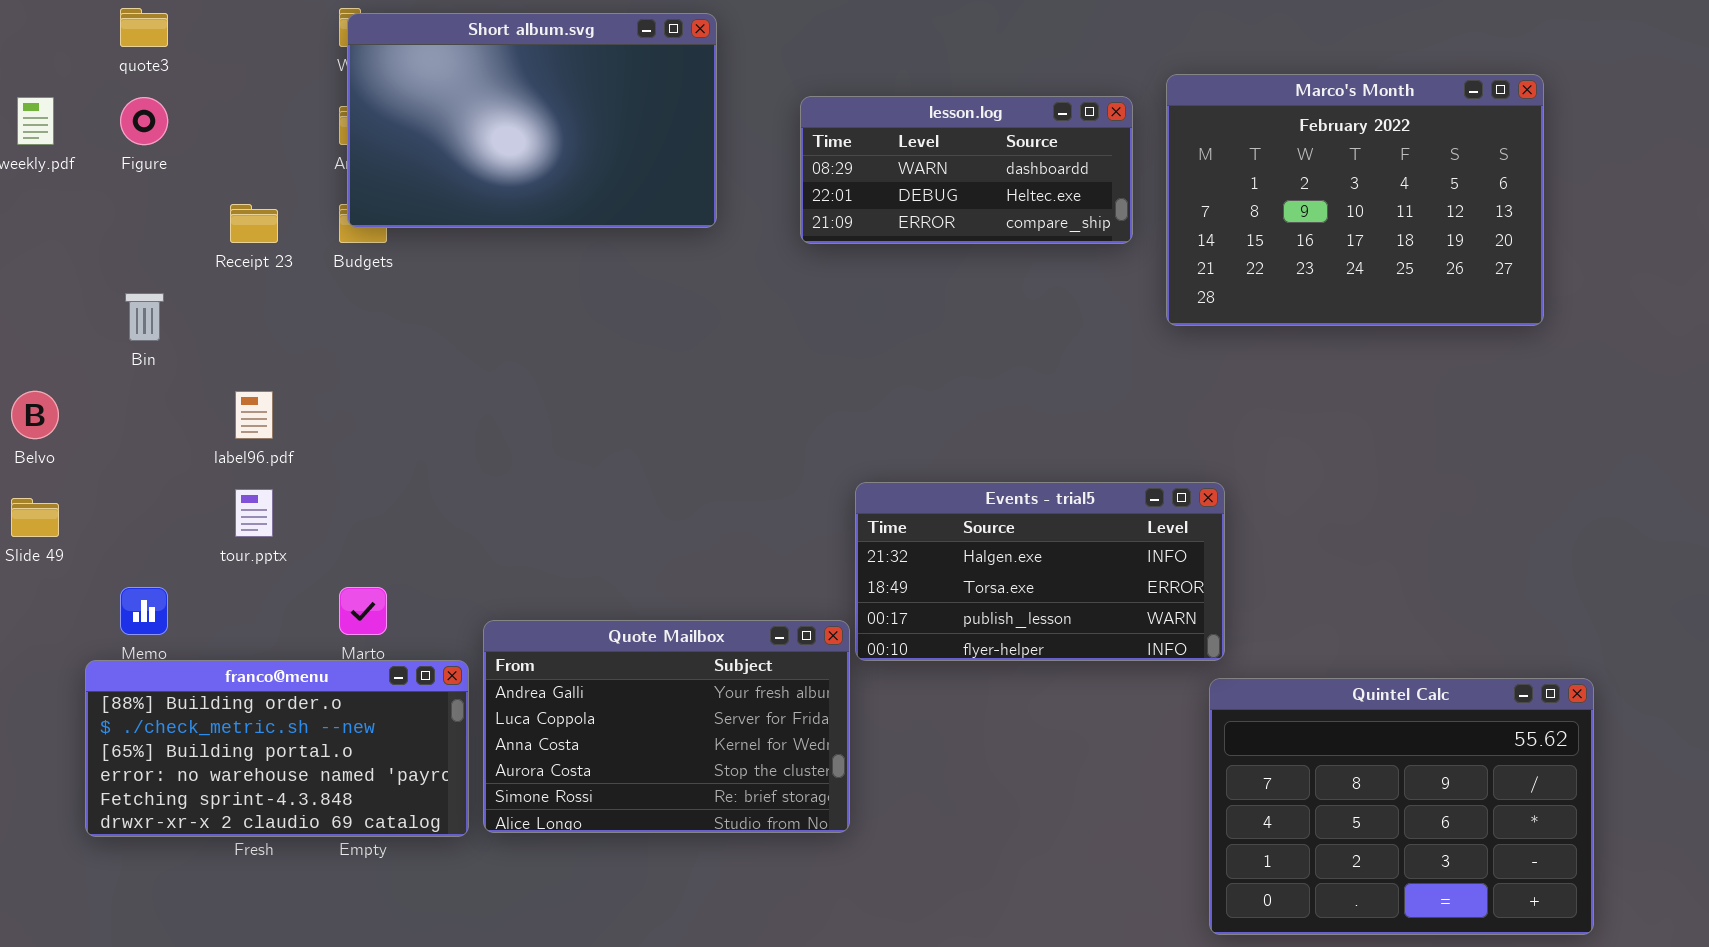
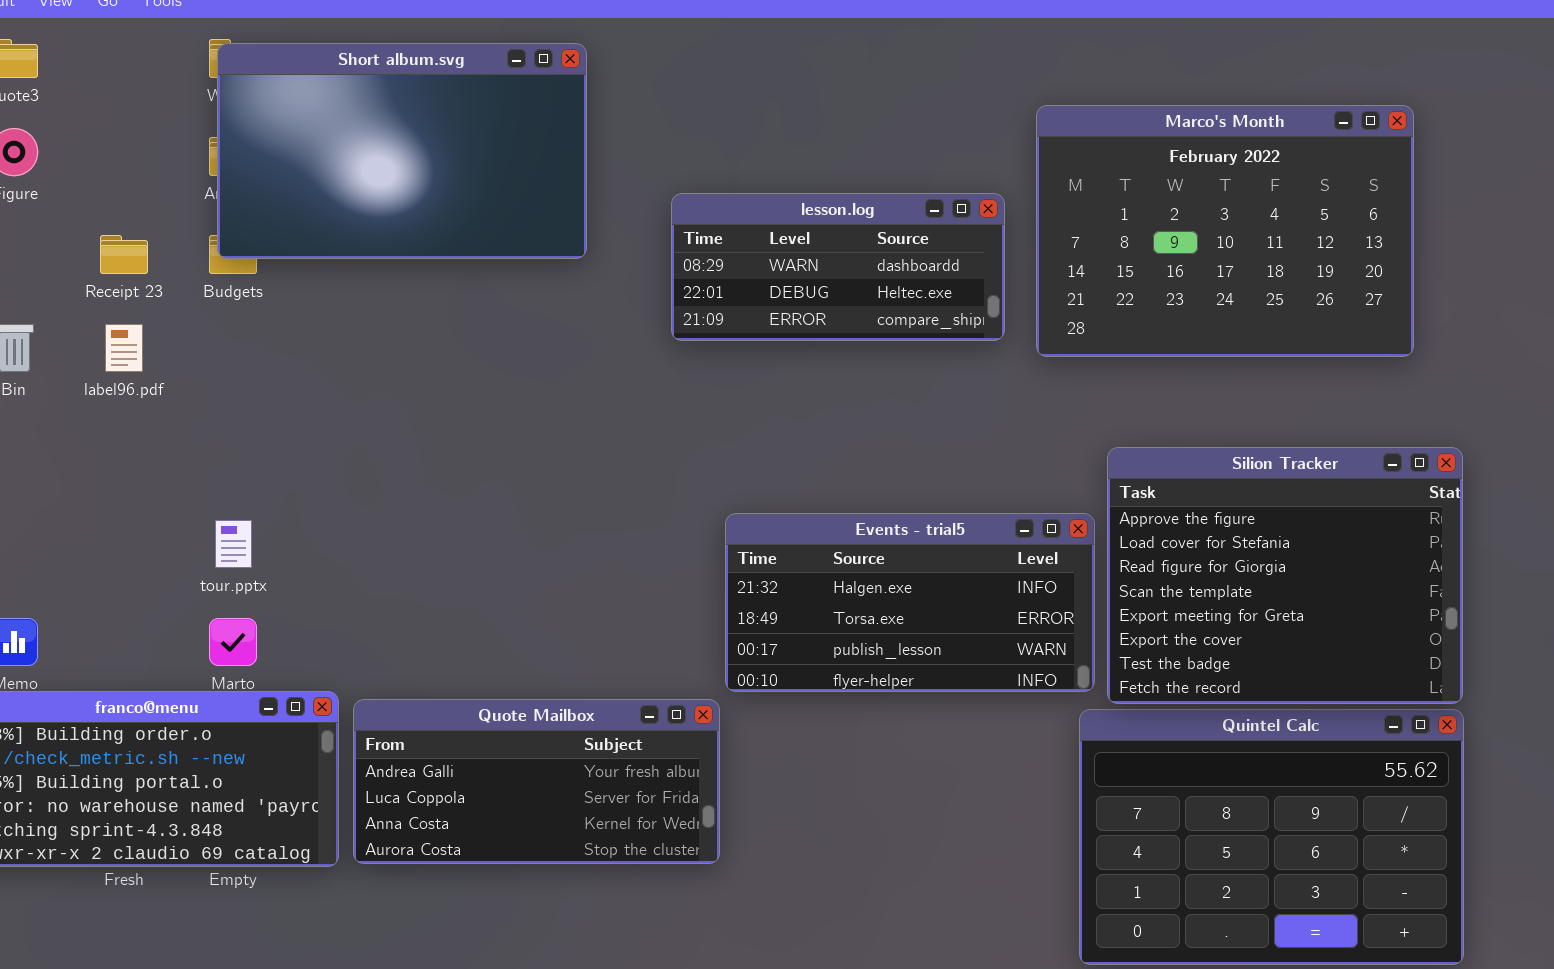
lesson.log: [800,96,1133,244] -> [671,193,1005,341], moved
label96.pdf: [235,391,273,439] -> [105,324,143,372], moved
Silion Tracker: none -> [1107,447,1463,704], opened
tour.pptx: [235,489,273,537] -> [215,520,252,568], moved
Quote Mailbox: [483,620,850,833] -> [353,699,720,864], resized

